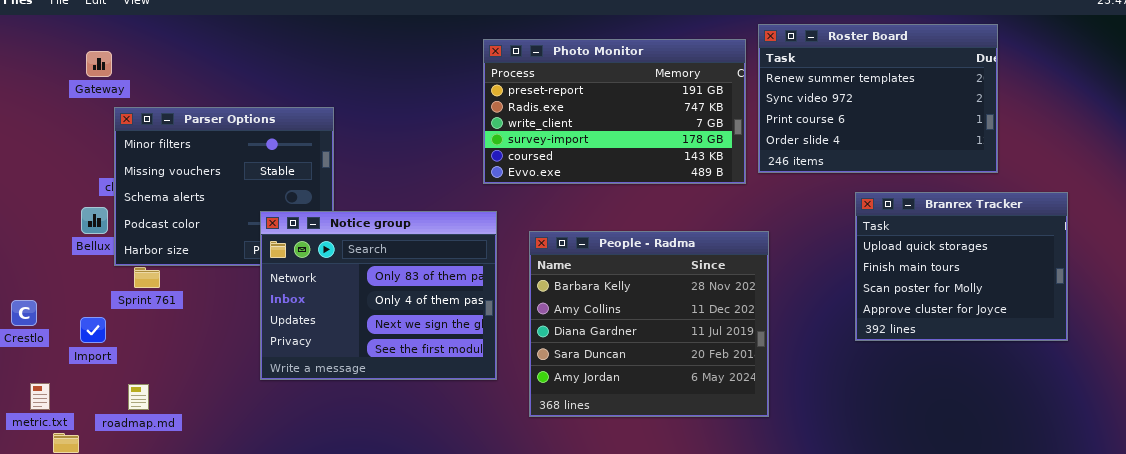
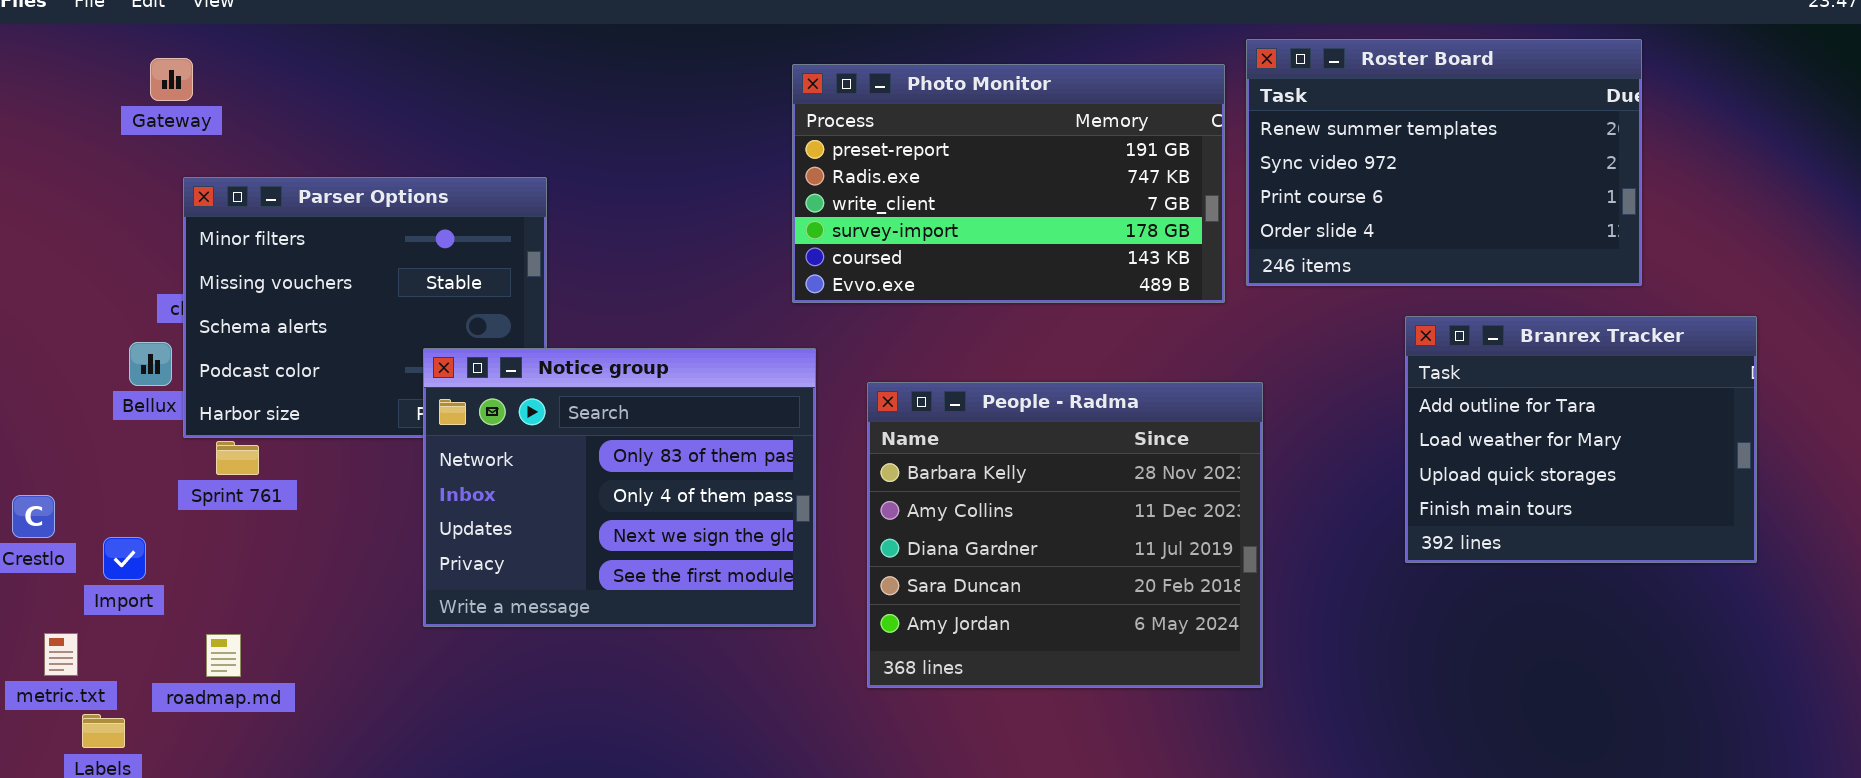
Gateway: [86,51,112,77] -> [150,58,193,101], moved
Branrex Tracker: [855,192,1068,341] -> [1405,316,1757,563], scrolled up 2 rows
Import: [80,317,106,343] -> [103,537,146,580], moved

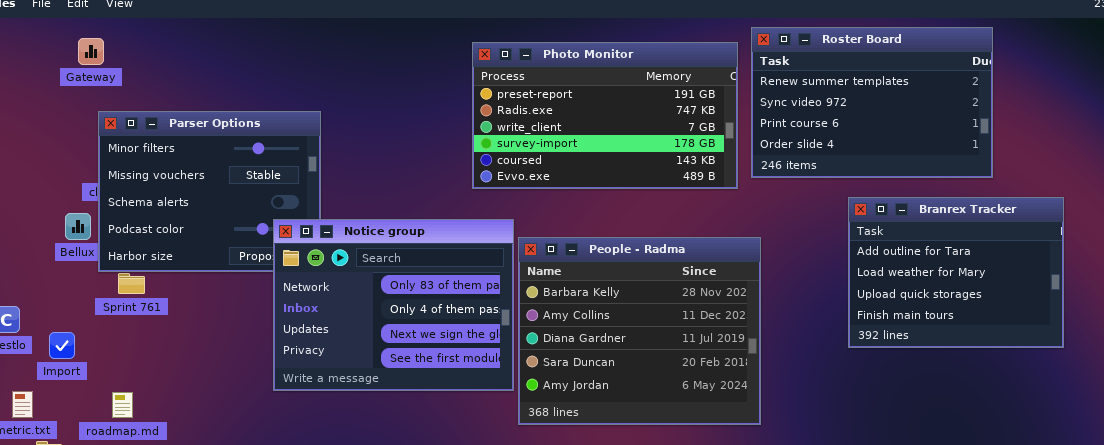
Notice group: [423,348,816,627] -> [273,219,514,391], moved

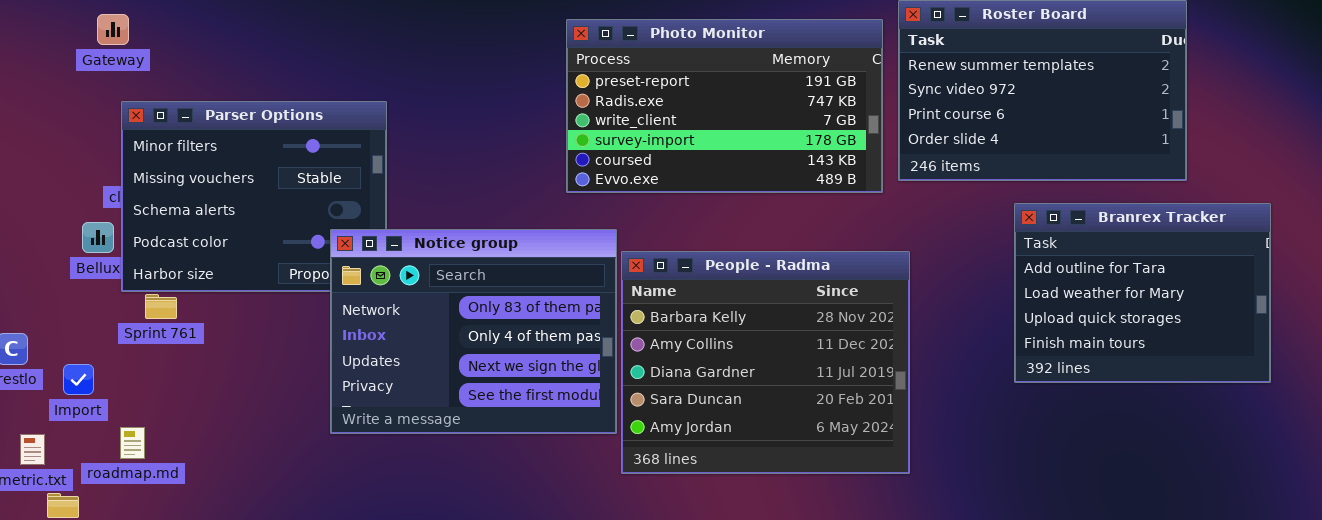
roadmap.md: [112,392,133,418] -> [120,427,145,459], moved

